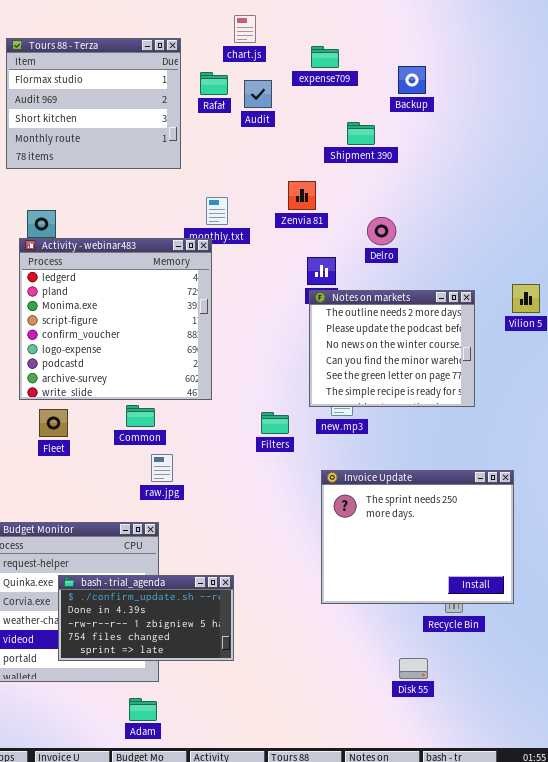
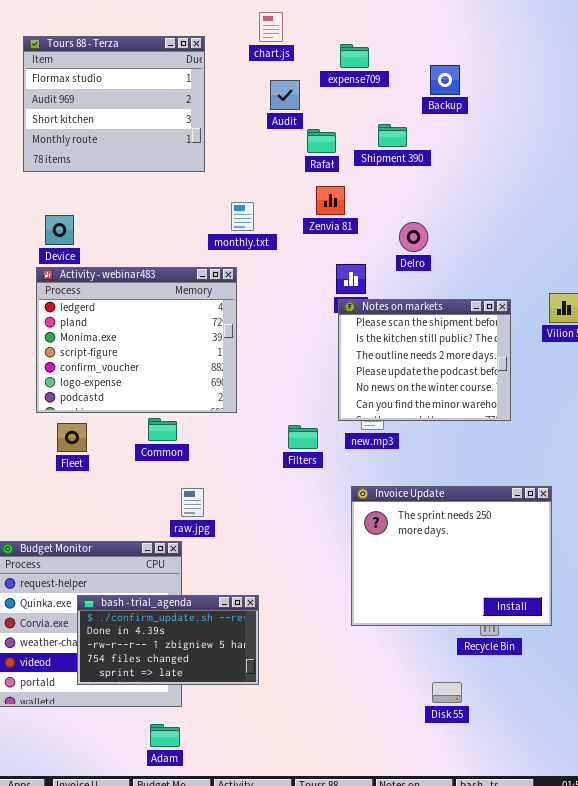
Rafał: [200,72,228,95] -> [307,129,336,153], moved
Activity - webinar483: [19,238,212,400] -> [36,267,237,413], resized
Notes on markets: [309,290,475,407] -> [338,299,511,421], scrolled up 2 rows
raw.jpg: [151,454,173,482] -> [181,488,204,517], moved

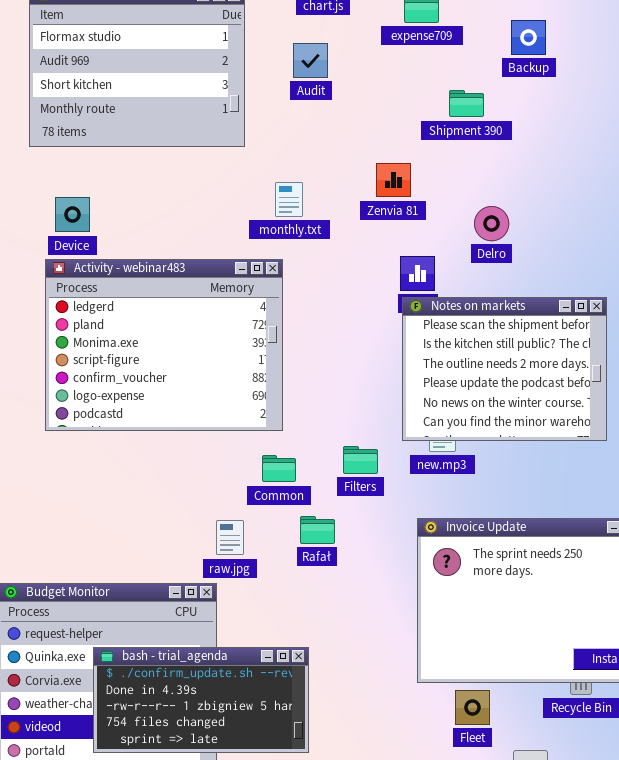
Audit: [270,80,300,110] -> [293,43,328,78], moved
Rafał: [307,129,336,153] -> [300,516,335,544], moved
Common: [148,418,177,441] -> [262,455,296,482], moved
Fleet: [57,423,87,452] -> [455,690,490,725], moved

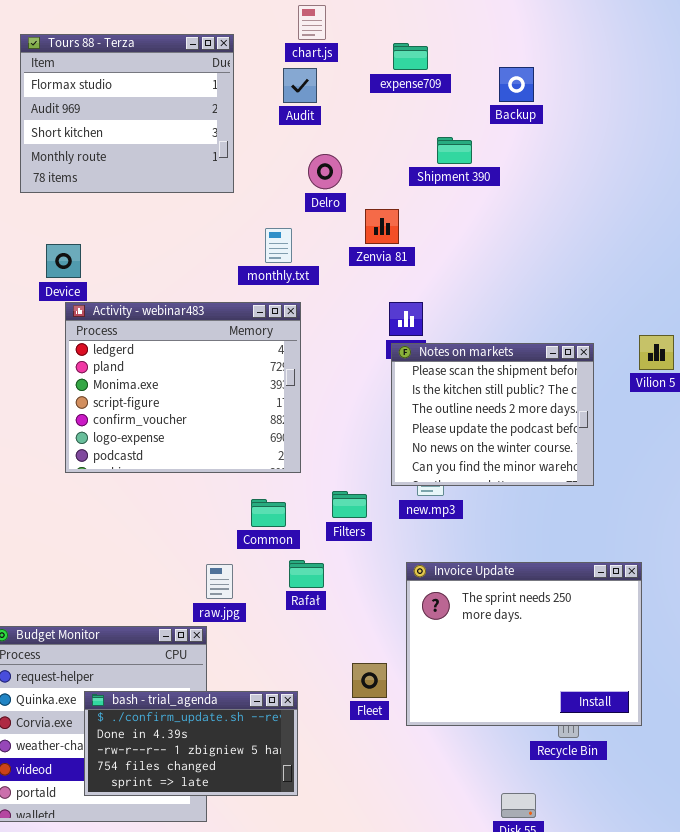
Audit: [293,43,328,78] -> [283,68,317,103], moved
Delro: [474,206,509,241] -> [308,154,342,189], moved
Activity - webinar483: [45,259,283,431] -> [65,302,301,473], moved
Fleet: [455,690,490,725] -> [352,663,387,698], moved

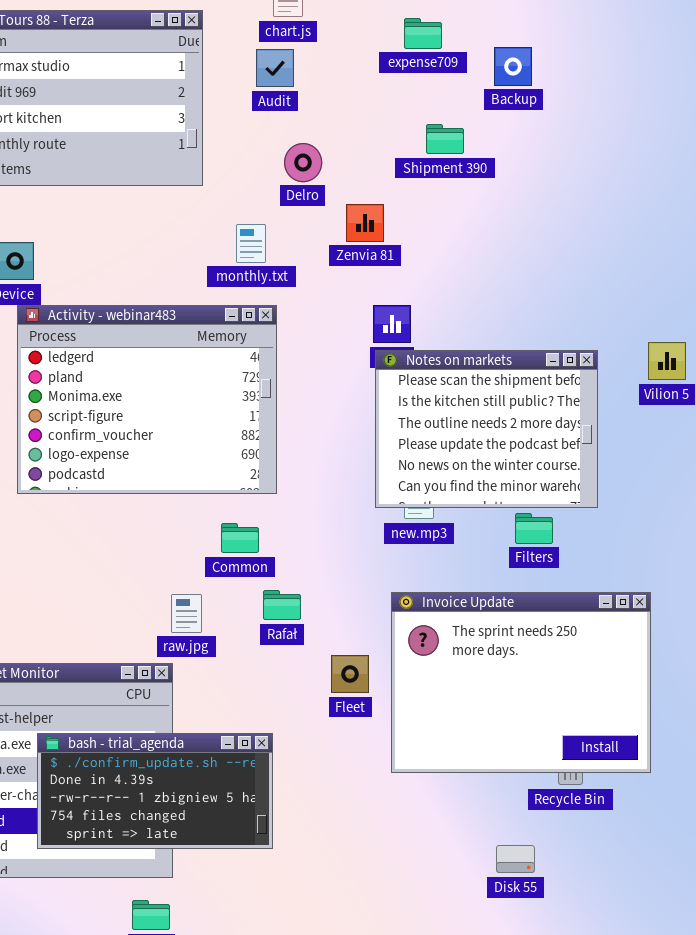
expense709: [393,43,428,70] -> [404,18,442,49], moved
Filters: [332,491,367,518] -> [515,513,553,544], moved
Fleet: [352,663,387,698] -> [331,655,369,693], moved

